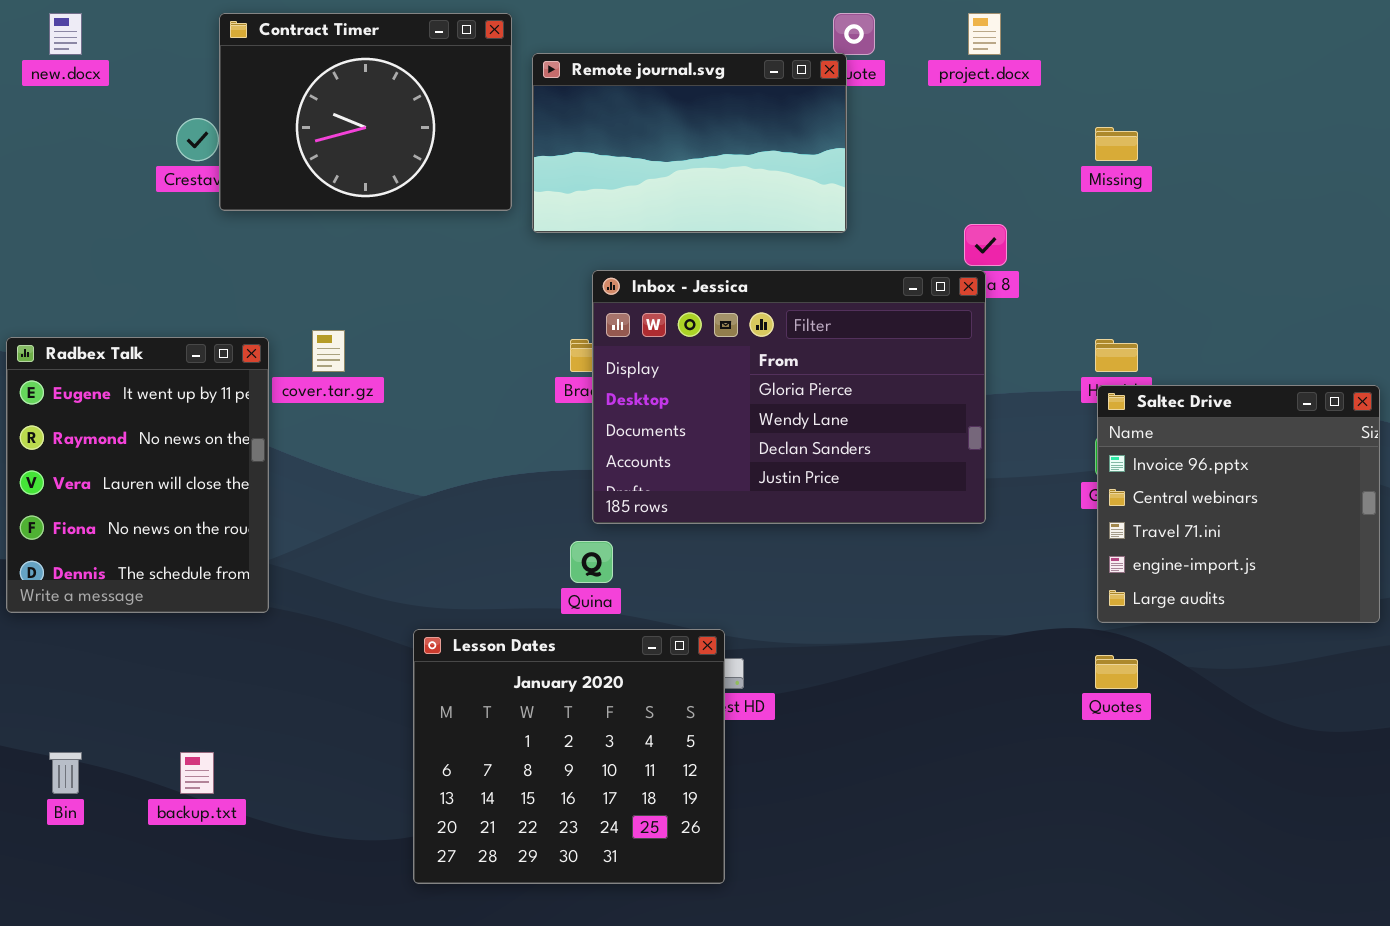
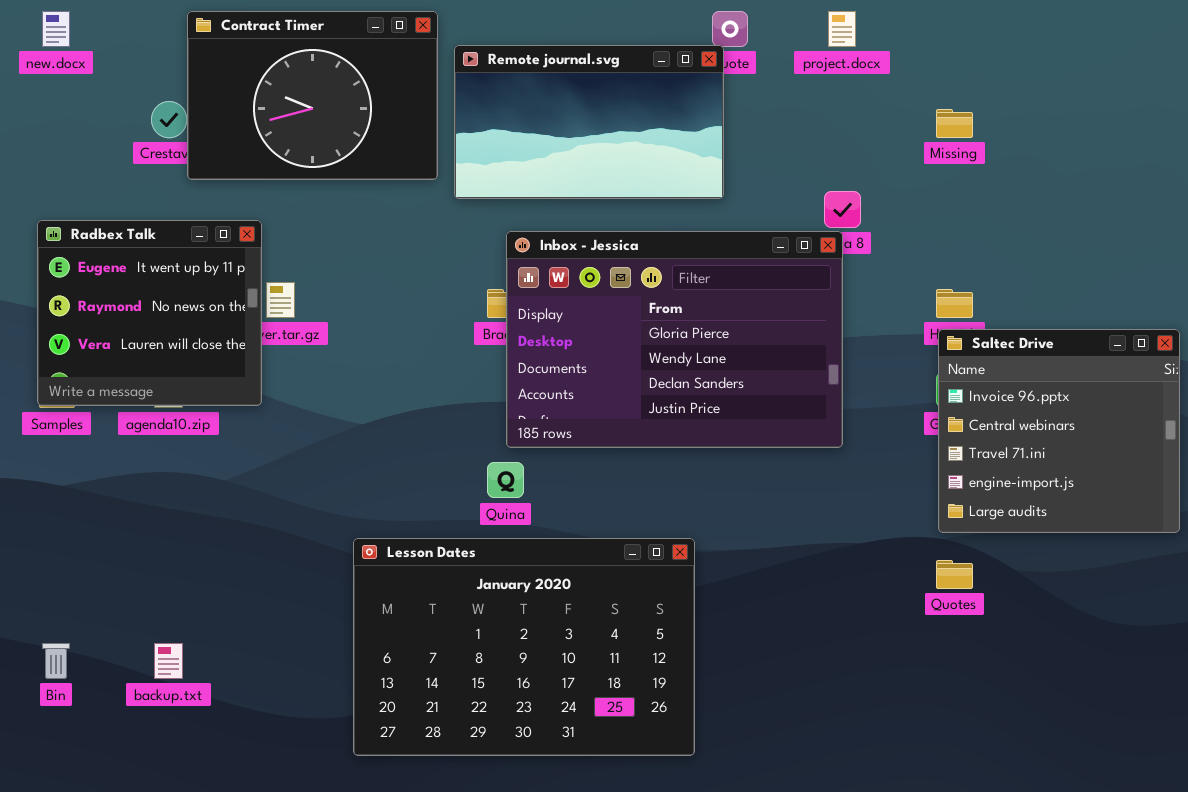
Radbex Talk: [6,337,269,613] -> [37,220,262,406], moved, resized
Lesson Dates: [413,629,725,884] -> [353,538,695,756], resized

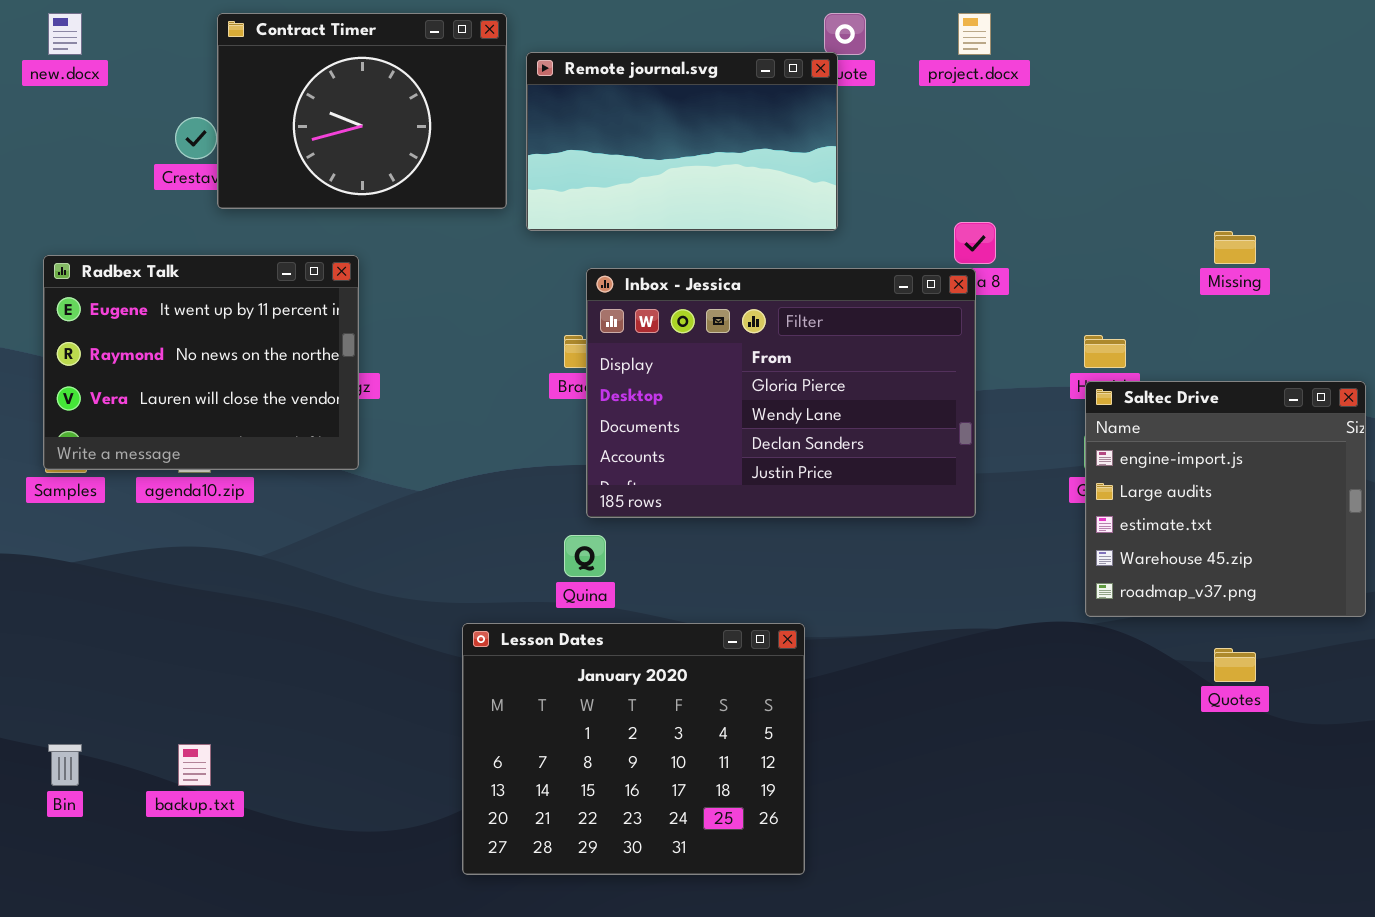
Missing: [936,109,973,138] -> [1214,231,1256,264], moved
Radbex Talk: [37,220,262,406] -> [43,255,359,470], resized
Saltec Drive: [938,329,1180,533] -> [1085,381,1366,617], scrolled down 3 rows
Lesson Dates: [353,538,695,756] -> [462,623,805,875], resized
Quotes: [936,560,973,589] -> [1214,648,1256,682], moved

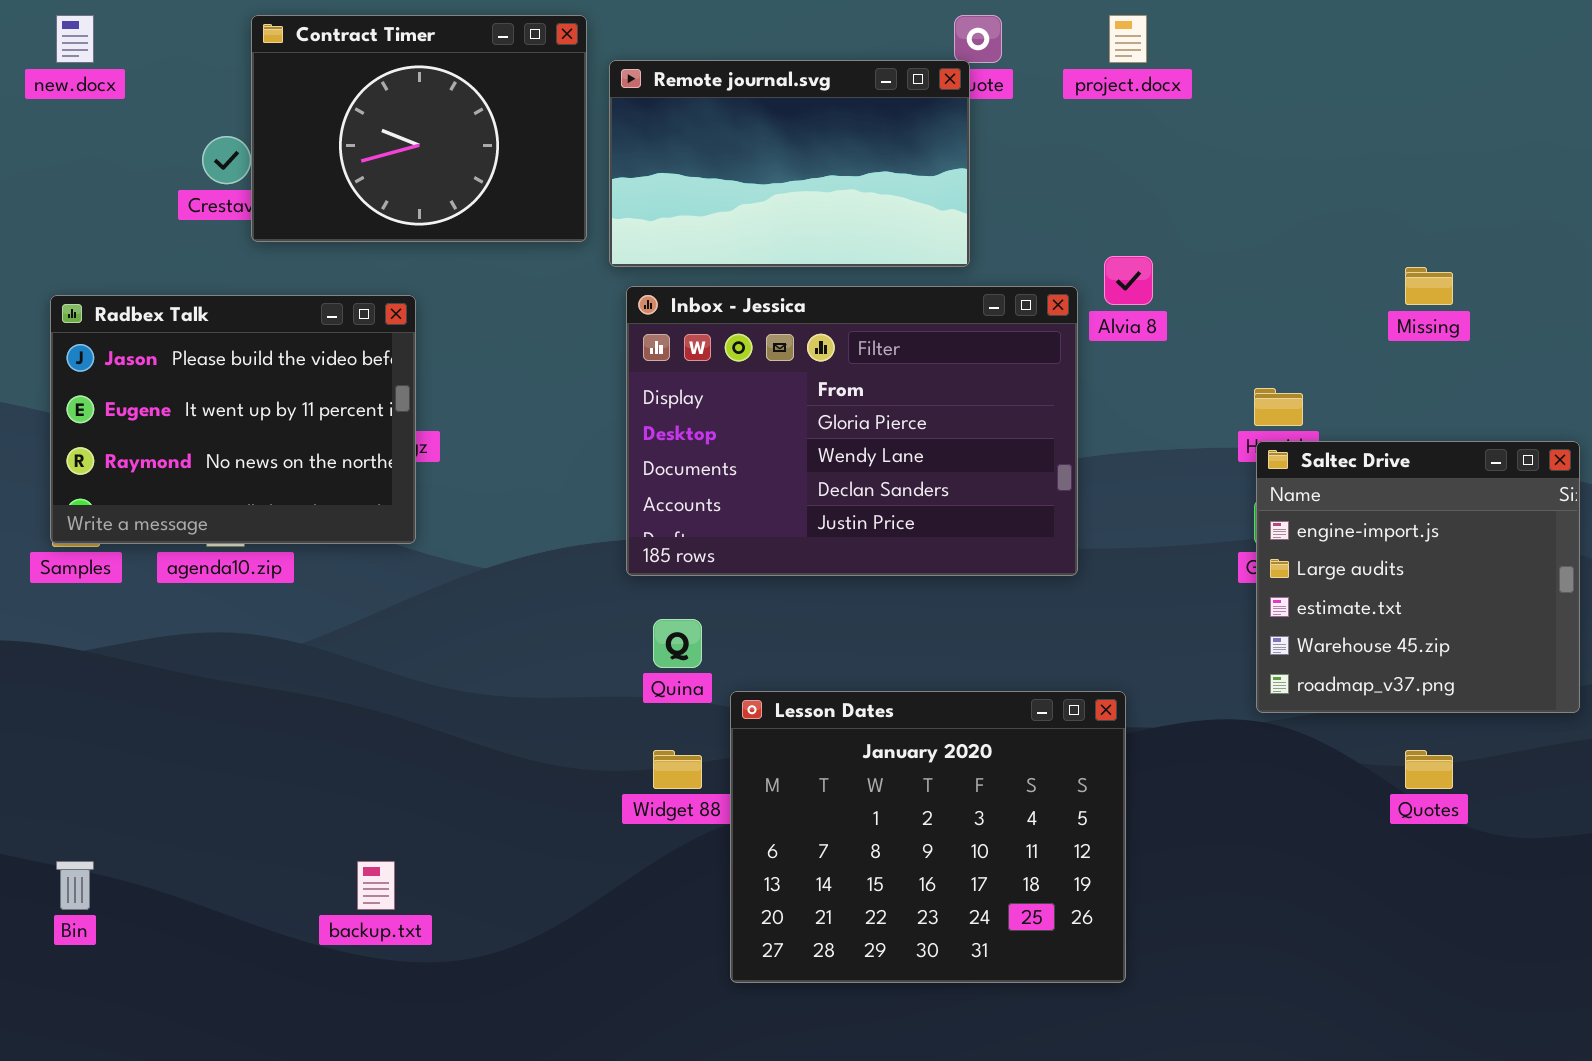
Radbex Talk: [43,255,359,470] -> [50,295,416,544], scrolled up 1 row
Inbox - Jessica: [586,268,976,518] -> [626,286,1078,576], moved
Lesson Dates: [462,623,805,875] -> [730,691,1126,983], moved
backup.txt: [178,744,211,786] -> [357,861,395,910], moved

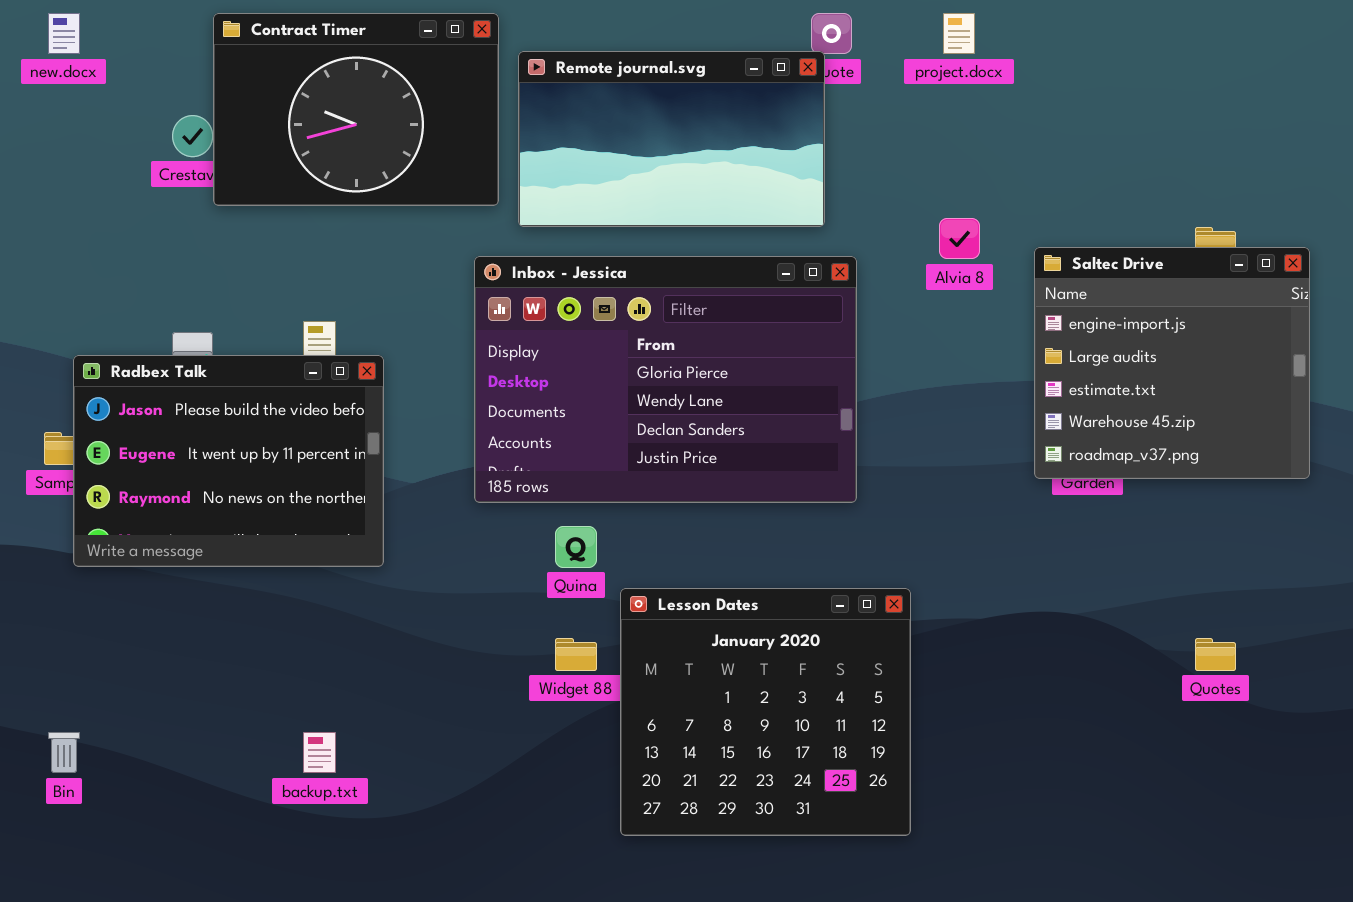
Inbox - Jessica: [626,286,1078,576] -> [474,256,857,503], moved
Radbex Talk: [50,295,416,544] -> [73,355,384,567], moved
Saltec Drive: [1256,441,1580,713] -> [1034,247,1310,479], moved
Lesson Dates: [730,691,1126,983] -> [620,588,911,836], resized

